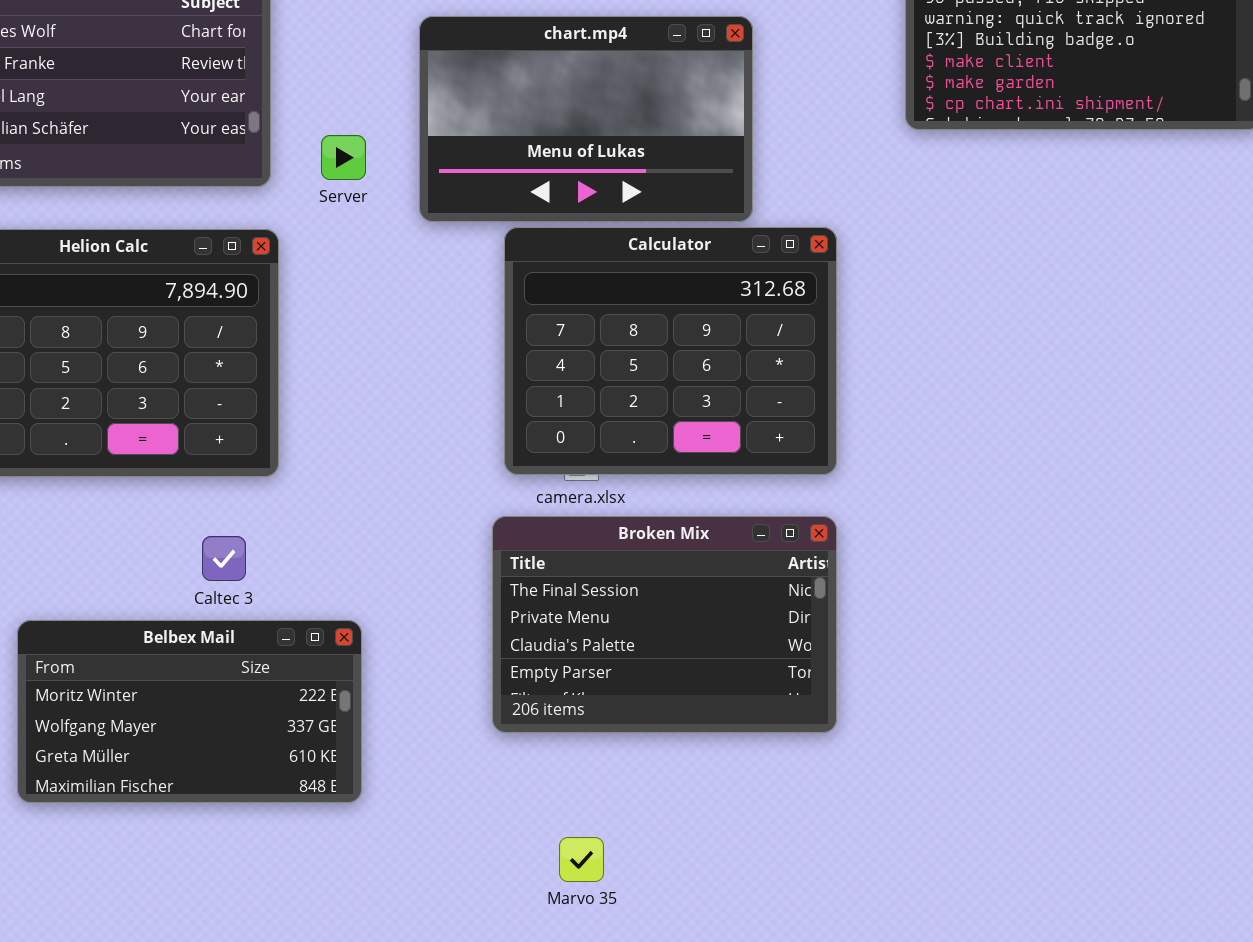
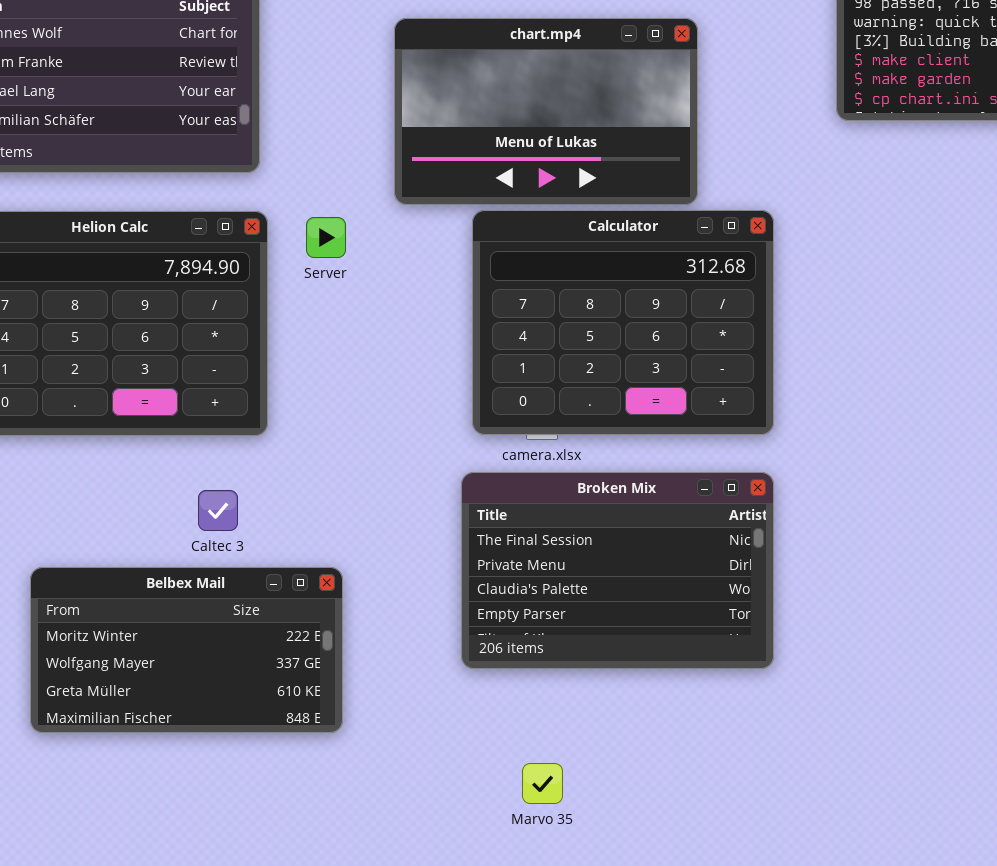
Server: [321,135,366,180] -> [306,217,346,258], moved

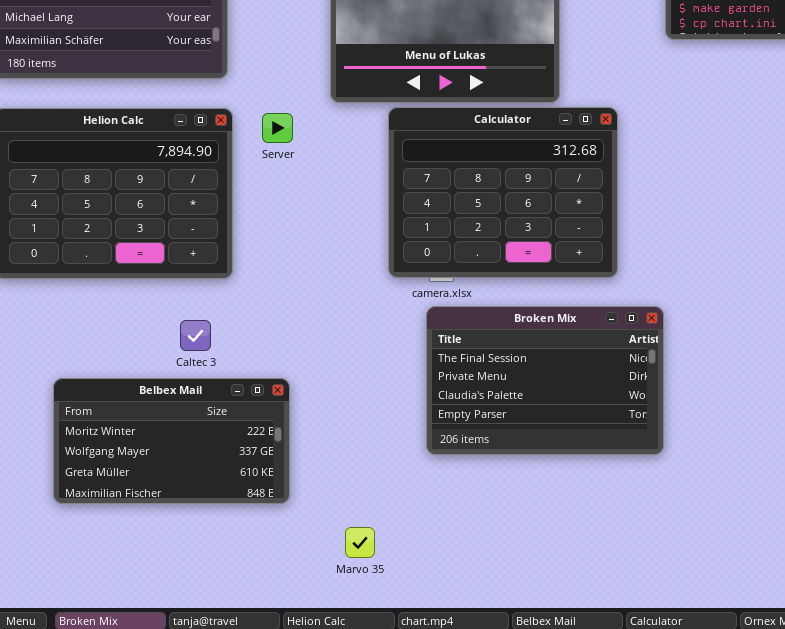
Broken Mix: [461,472,774,669] -> [426,306,664,455], moved
Marvo 35: [522,763,563,804] -> [345,527,375,558], moved

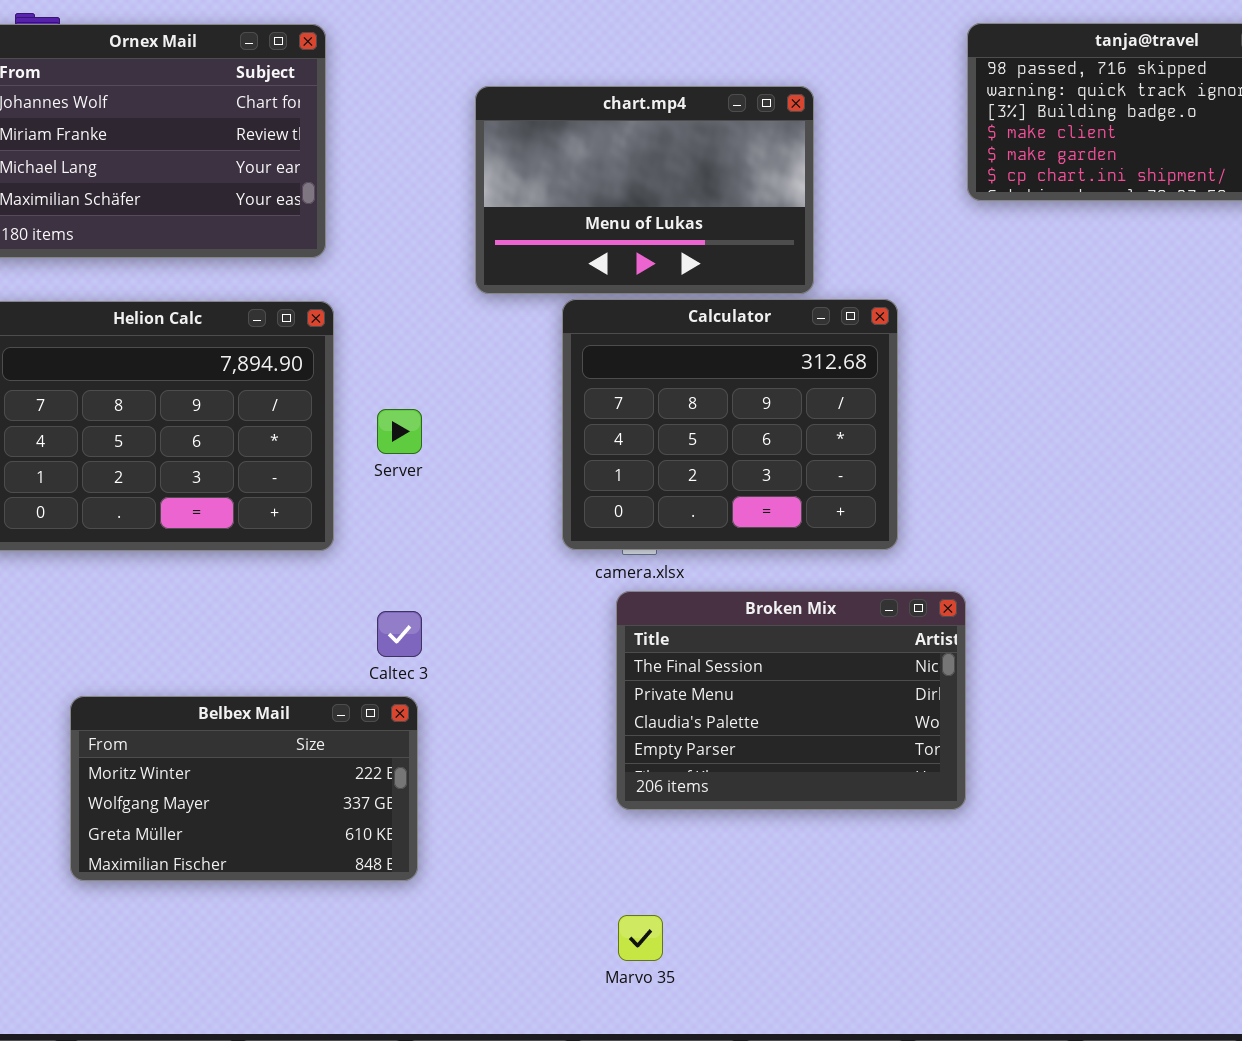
Server: [262,113,293,143] -> [377,409,422,454], moved
Caltec 3: [180,320,211,351] -> [377,611,422,657], moved
Marvo 35: [345,527,375,558] -> [618,915,663,961], moved

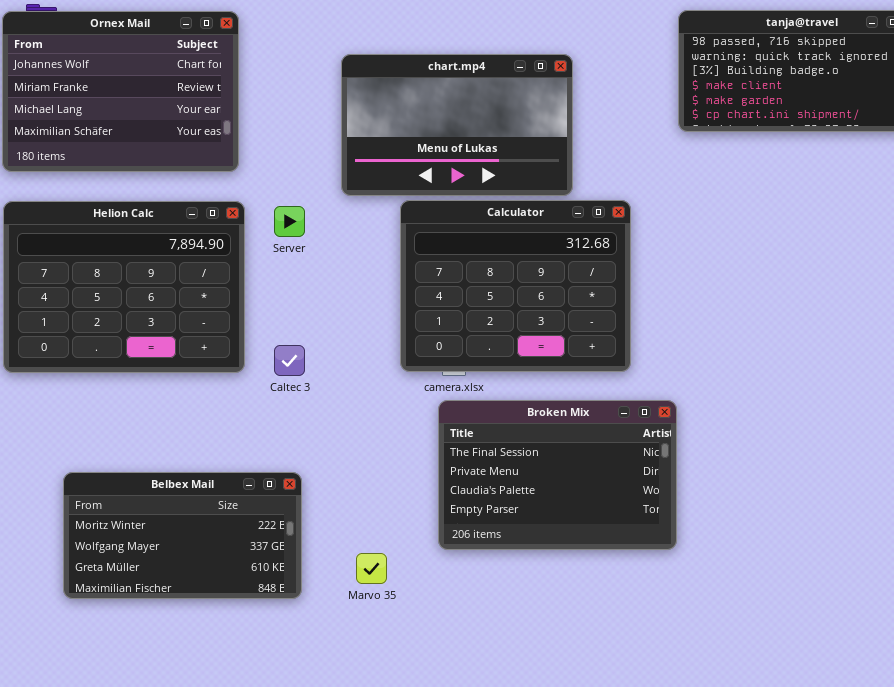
Server: [377,409,422,454] -> [274,206,305,237], moved
Caltec 3: [377,611,422,657] -> [274,345,305,376], moved
Marvo 35: [618,915,663,961] -> [356,553,387,584], moved

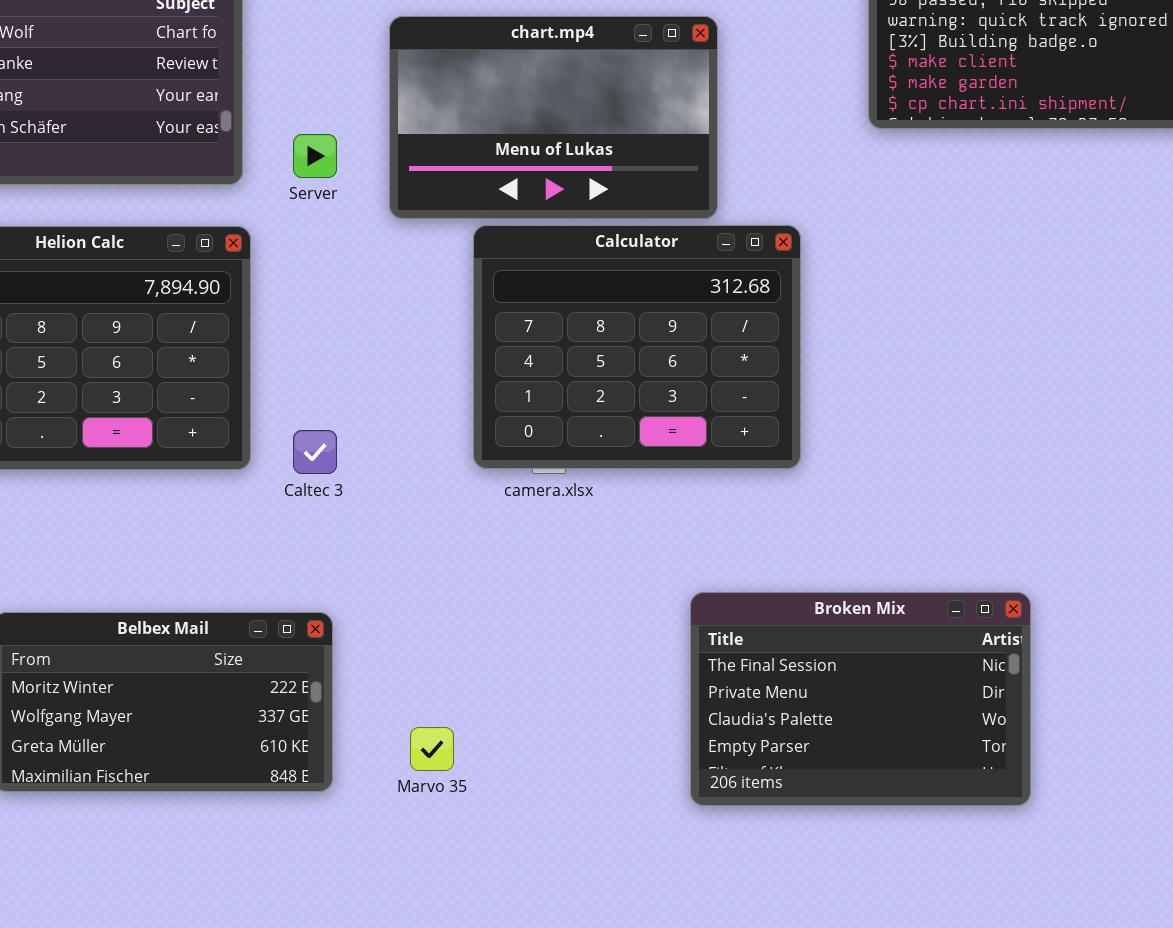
Server: [274,206,305,237] -> [293,134,337,178], moved
Broken Mix: [438,400,677,550] -> [690,592,1031,806], moved

